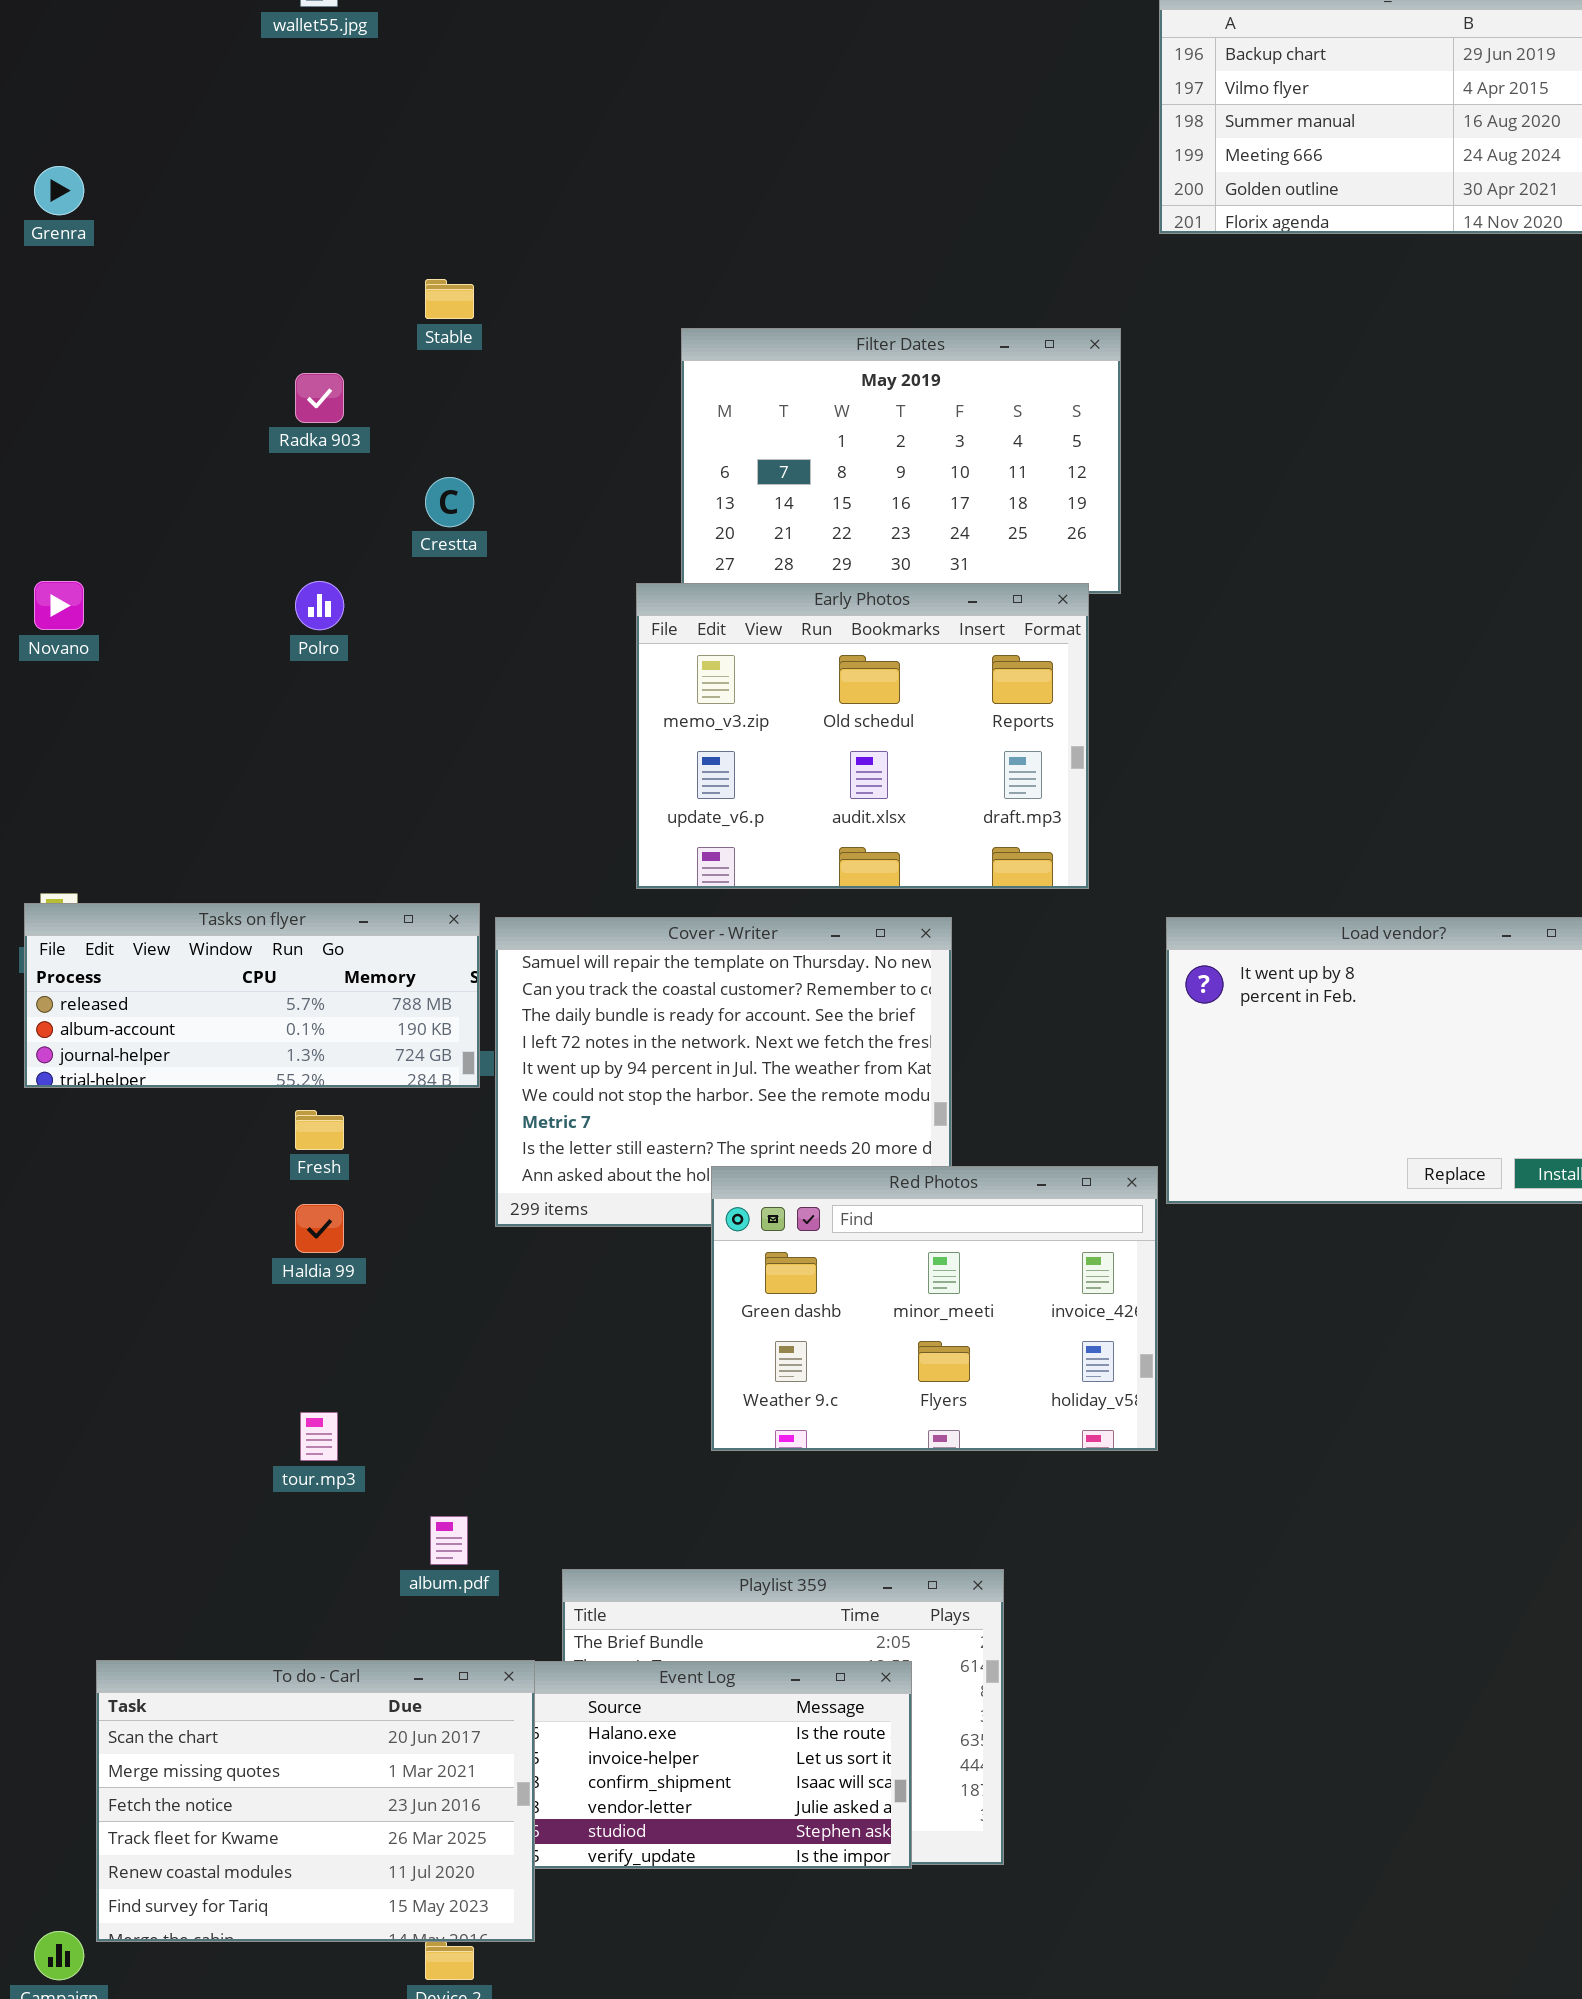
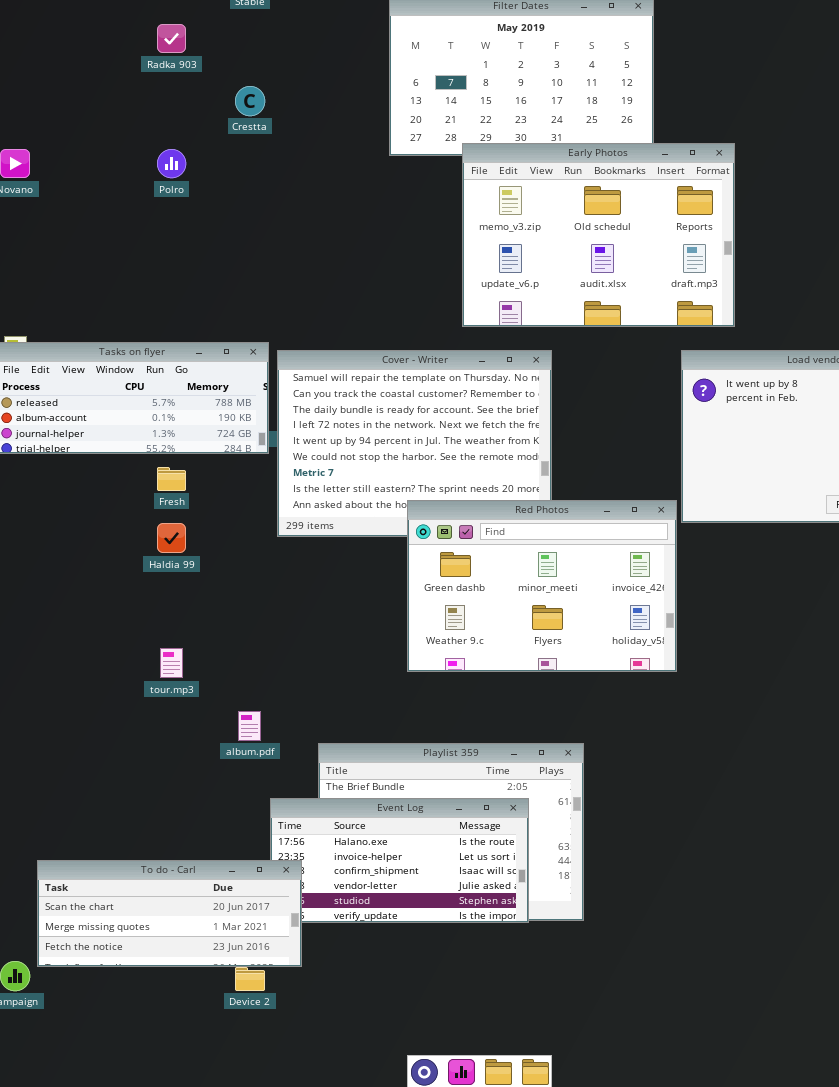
Early Photos: [636,583,1089,889] -> [462,143,735,327], moved
To do - Carl: [96,1660,535,1942] -> [37,860,302,967], resized

